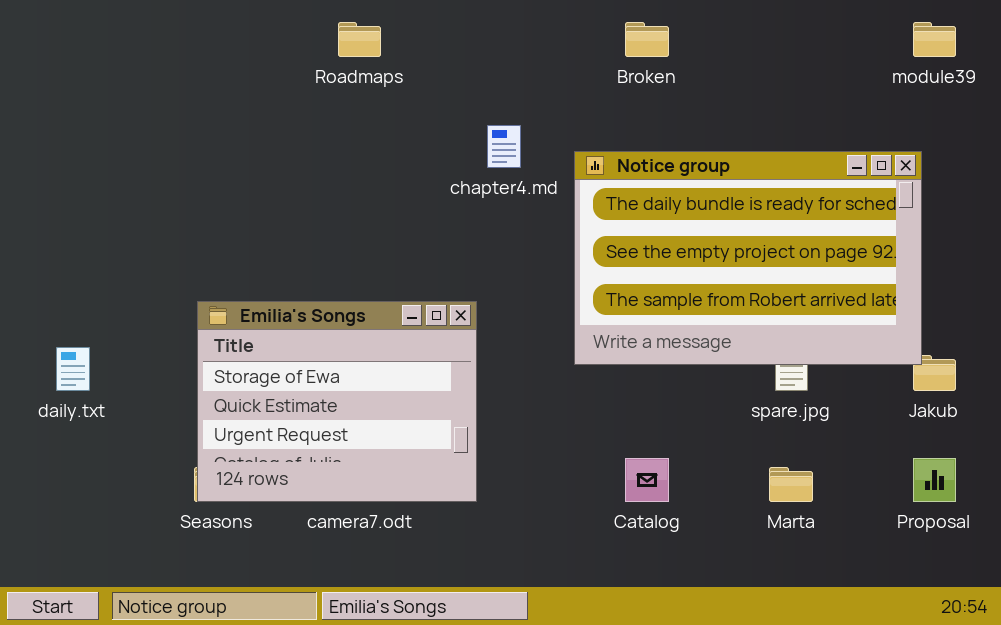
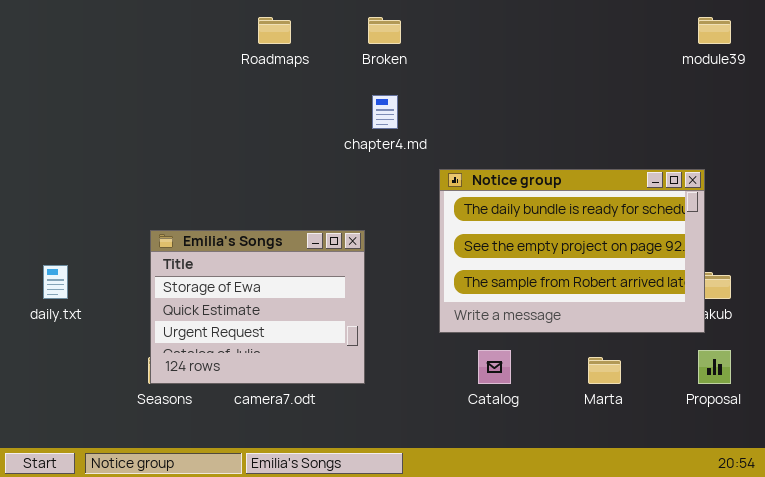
Broken: [625,22,669,57] -> [368,17,401,44], moved
Notice group: [574,151,922,365] -> [439,169,705,333], moved

